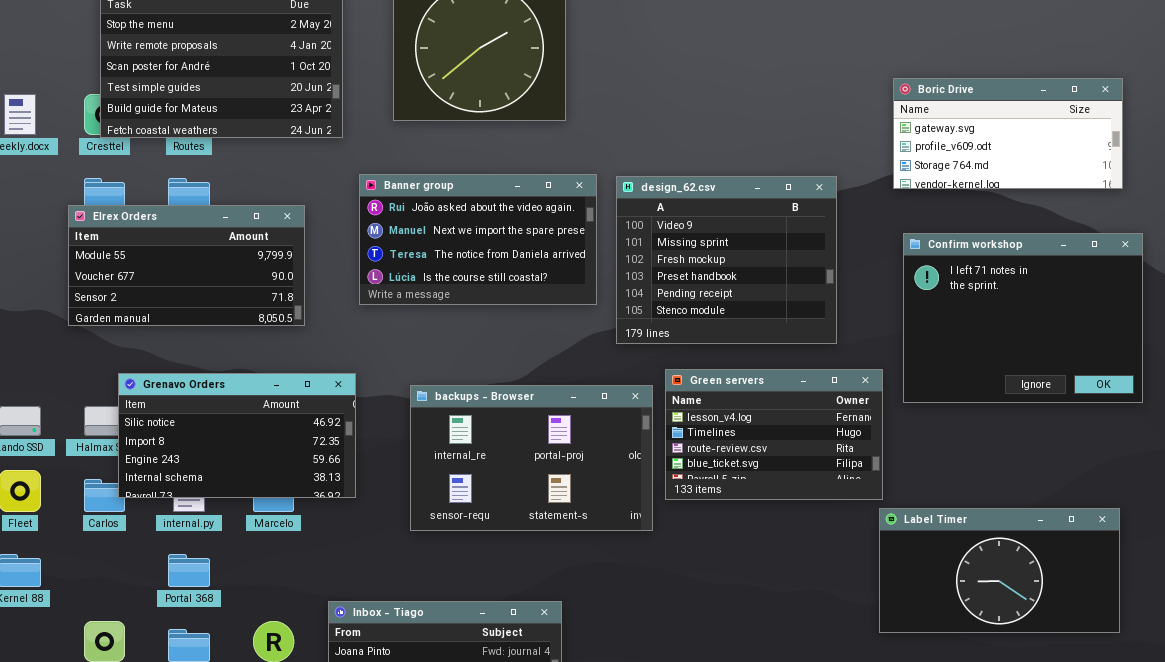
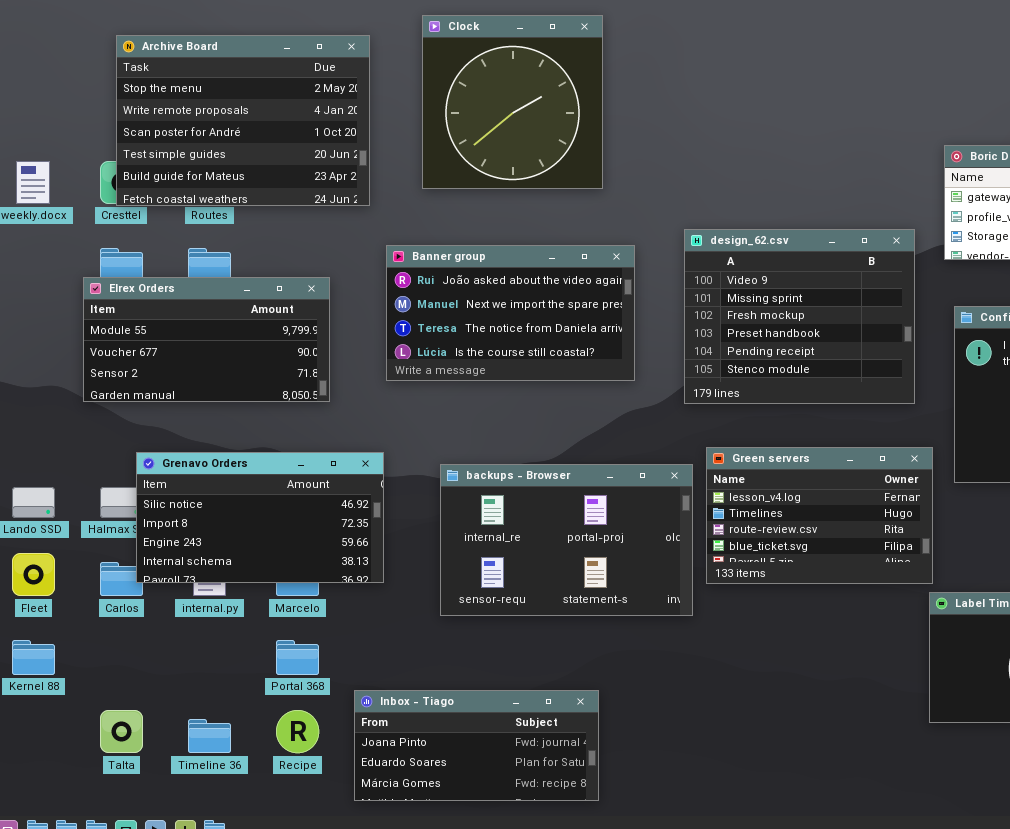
design_62.csv: [616,176,837,344] -> [684,229,915,404], moved
Portal 368: [168,554,210,587] -> [276,640,319,675], moved

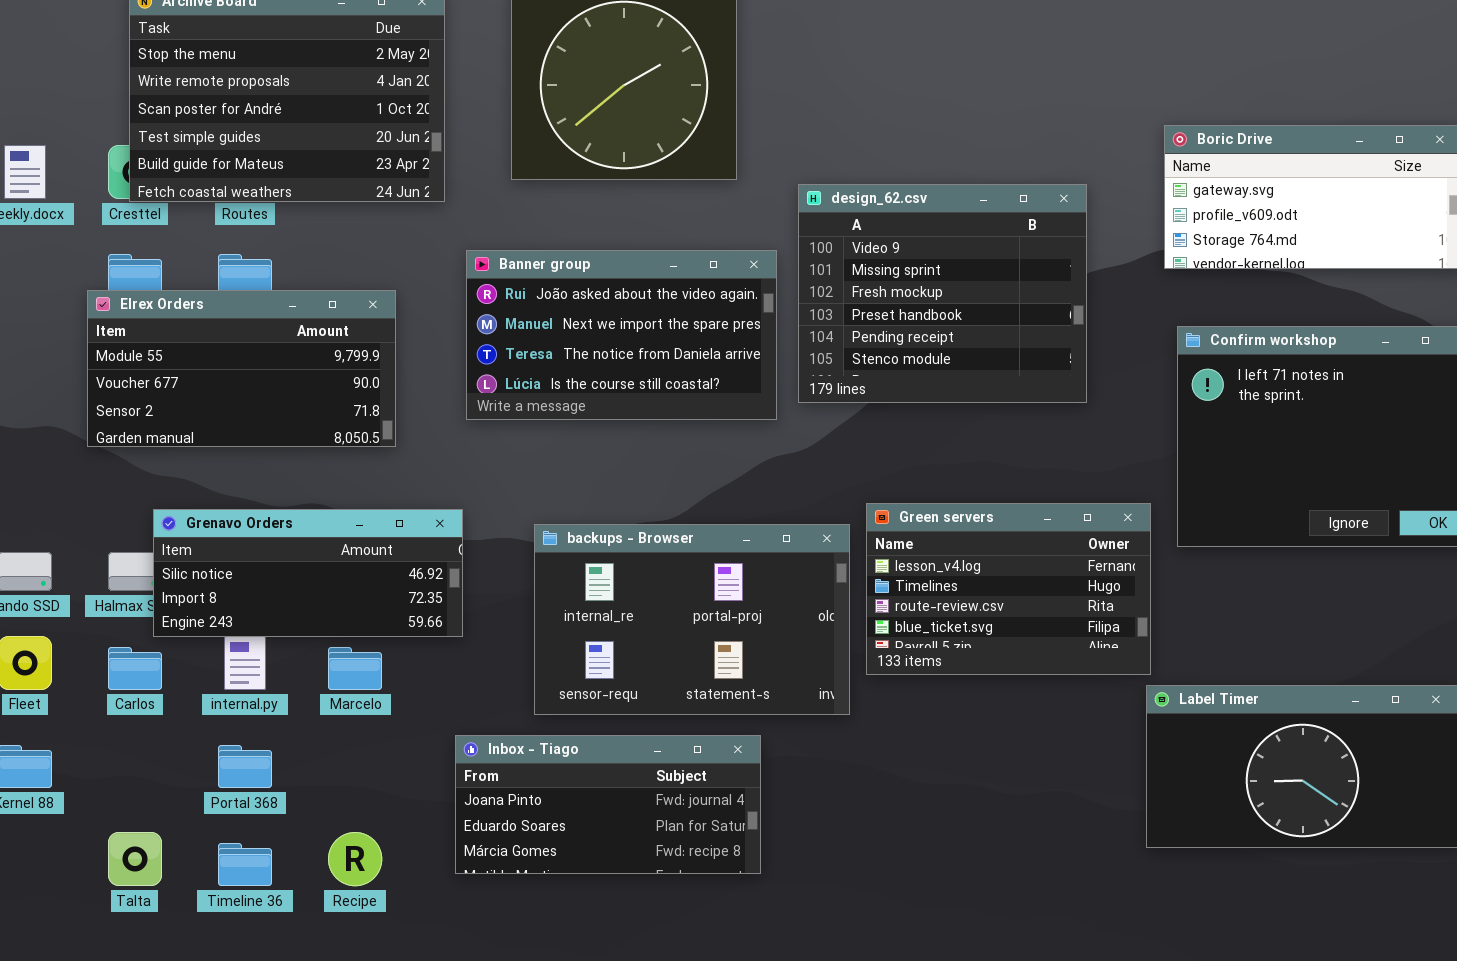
design_62.csv: [684,229,915,404] -> [798,184,1087,403], moved
Grenavo Orders: [136,452,384,583] -> [153,509,463,637], resized
Portal 368: [276,640,319,675] -> [218,745,272,788], moved
Inbox - Tiago: [354,690,599,801] -> [455,735,761,874], moved

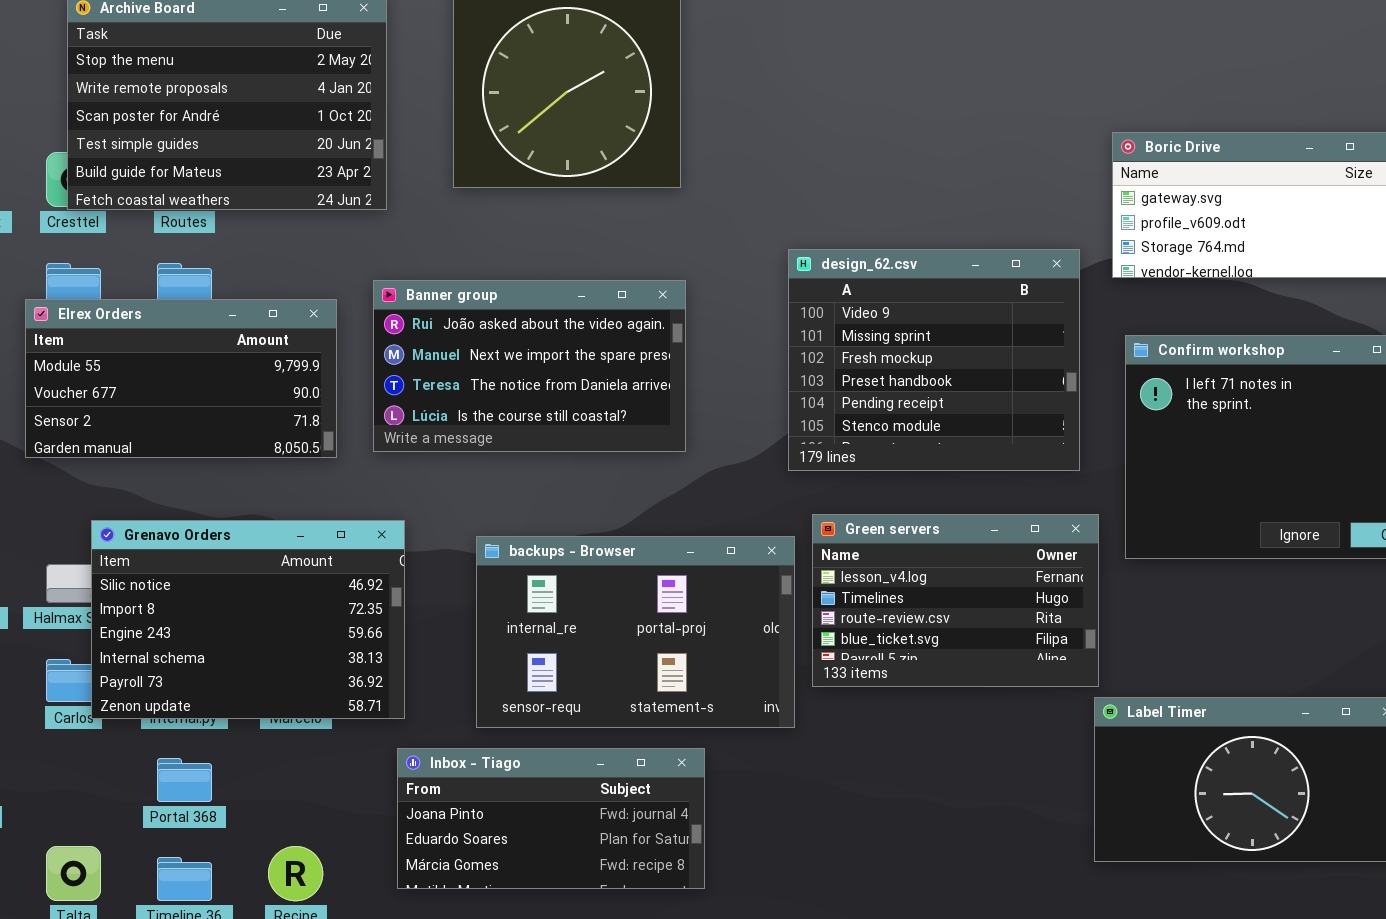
design_62.csv: [798,184,1087,403] -> [788,249,1080,471], moved
Banner group: [466,250,777,420] -> [373,280,686,452], moved
Grenavo Orders: [153,509,463,637] -> [91,520,405,719], resized

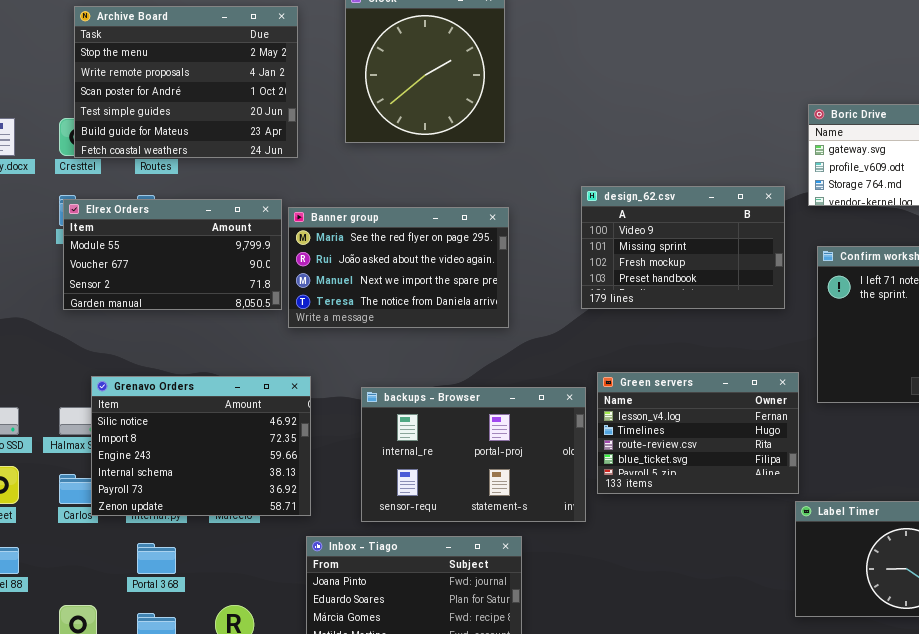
design_62.csv: [788,249,1080,471] -> [581,186,785,309], resized
Banner group: [373,280,686,452] -> [288,207,509,328], scrolled up 1 row
Elrex Orders: [25,299,337,458] -> [63,199,282,310], moved

